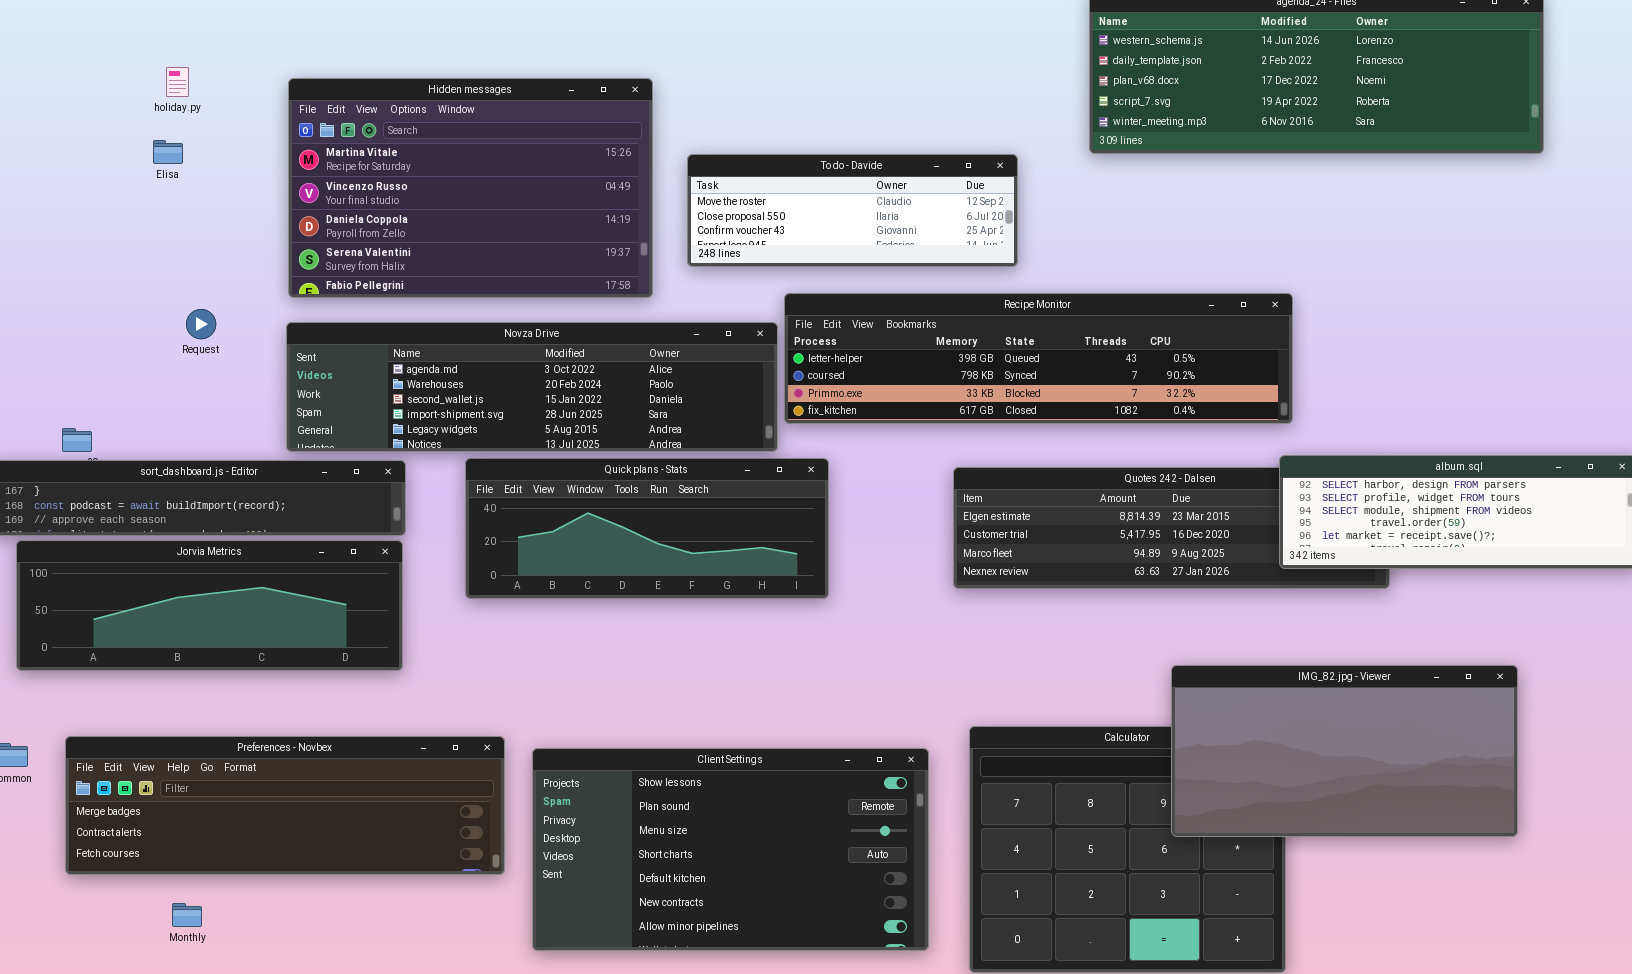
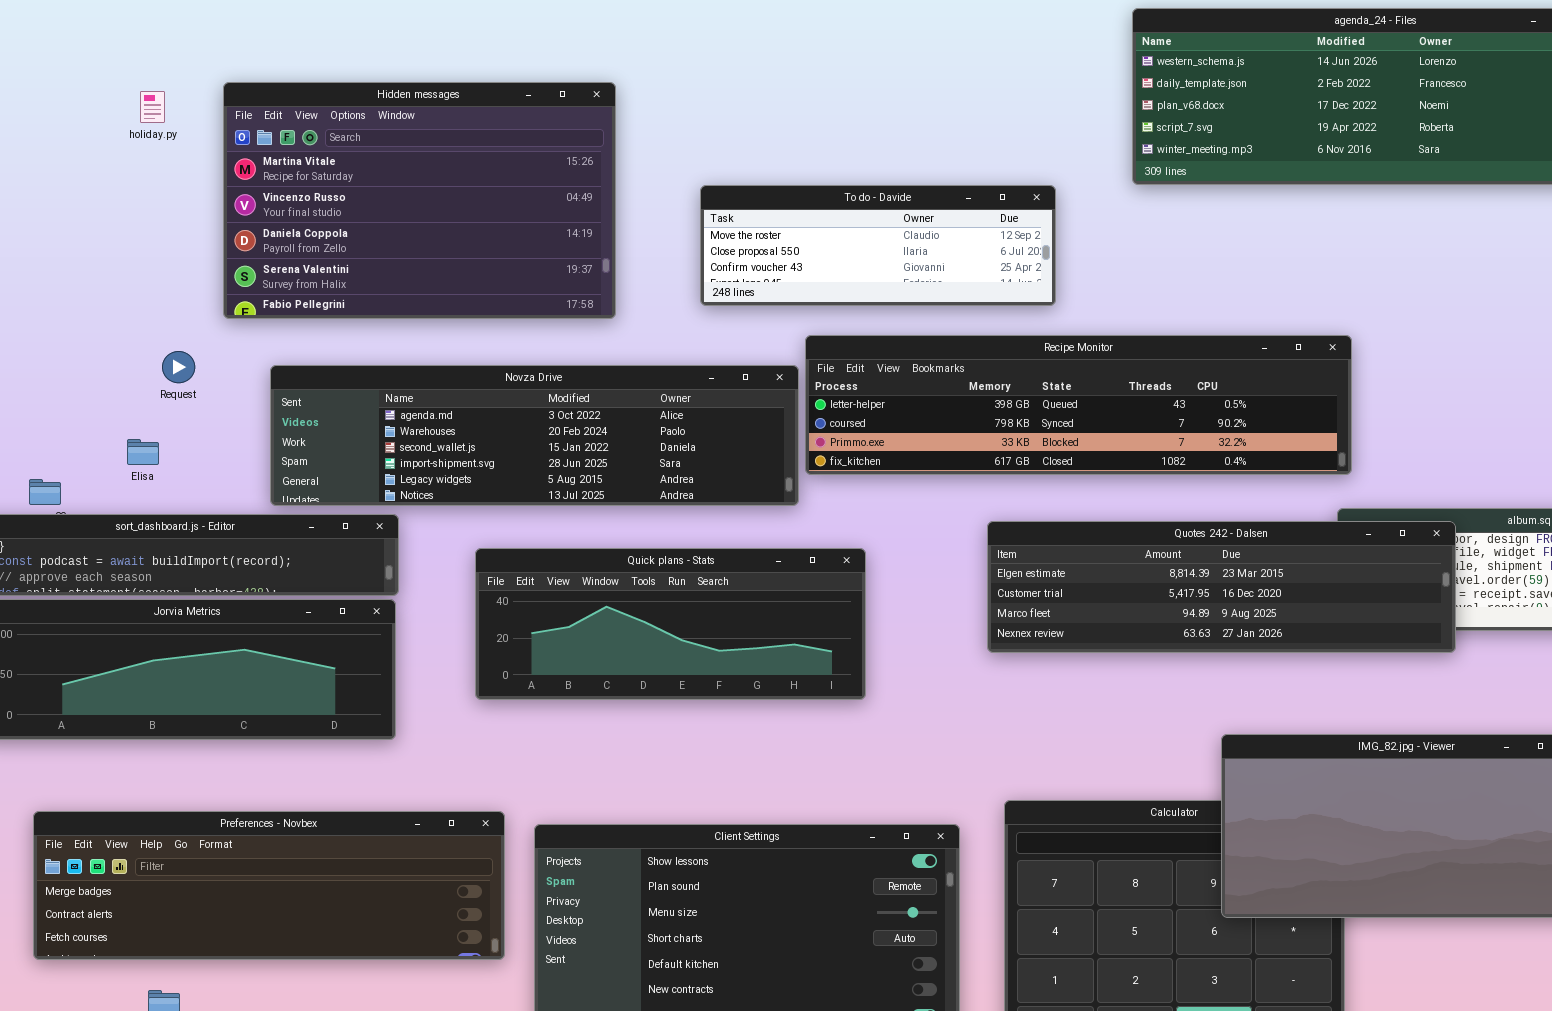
Hidden messages: [288,78,653,298] -> [223,82,616,319], moved
Elisa: [153,140,183,164] -> [127,439,159,465], moved
Quick plans - Stats: [465,458,829,599] -> [475,548,866,700], moved
Quotes 242 - Dalsen: [953,467,1390,589] -> [987,521,1456,653], raised

